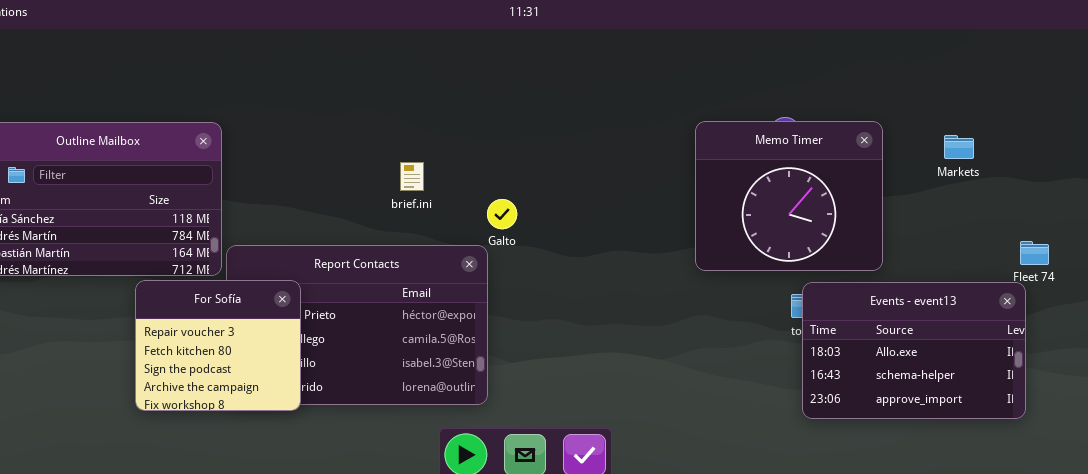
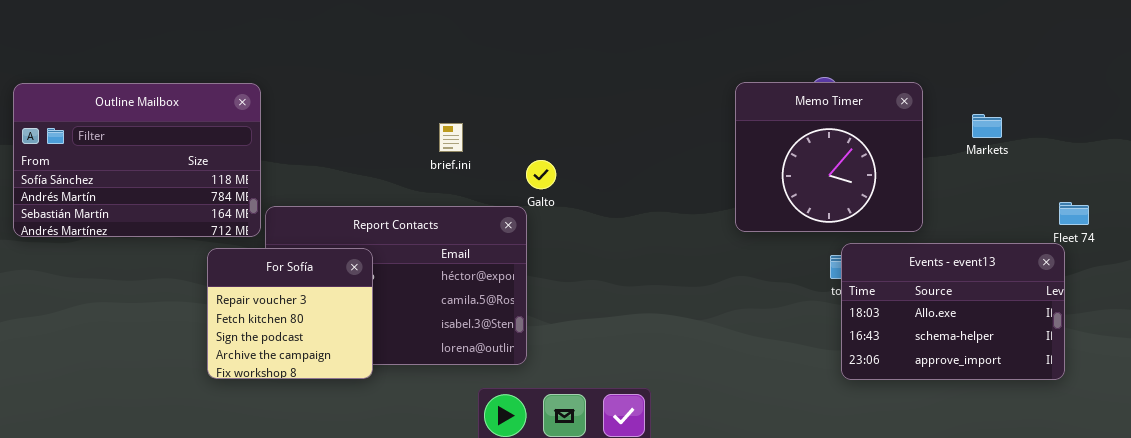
Markets: [944,135,974,159] -> [972,114,1002,138], moved
For Sofía: [135,280,301,411] -> [207,248,373,379], moved

